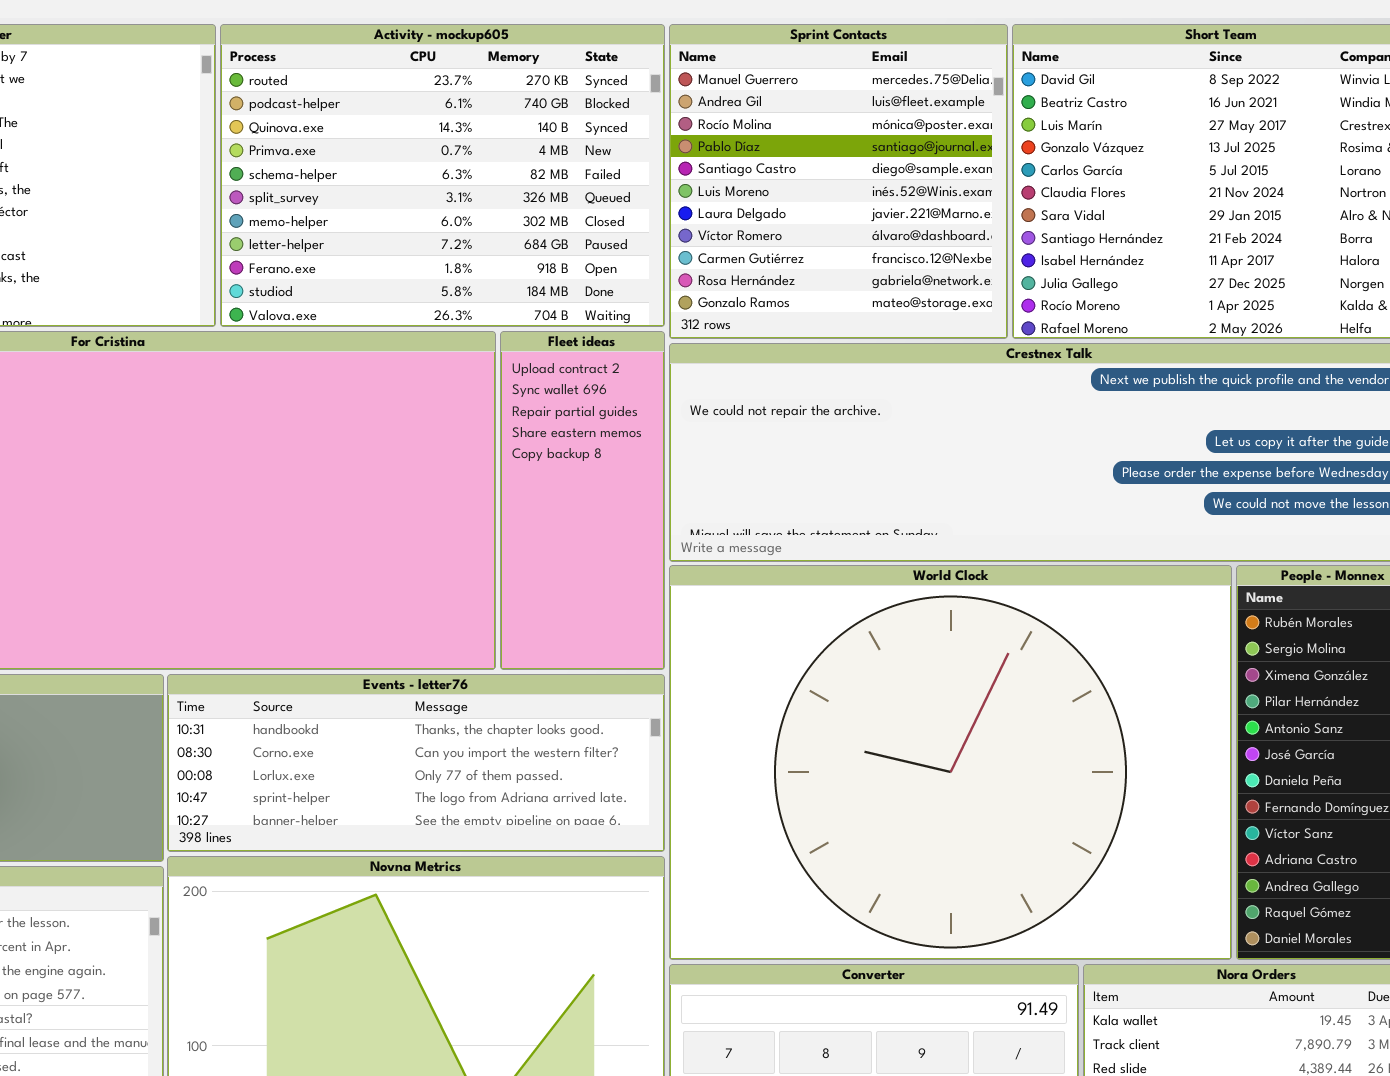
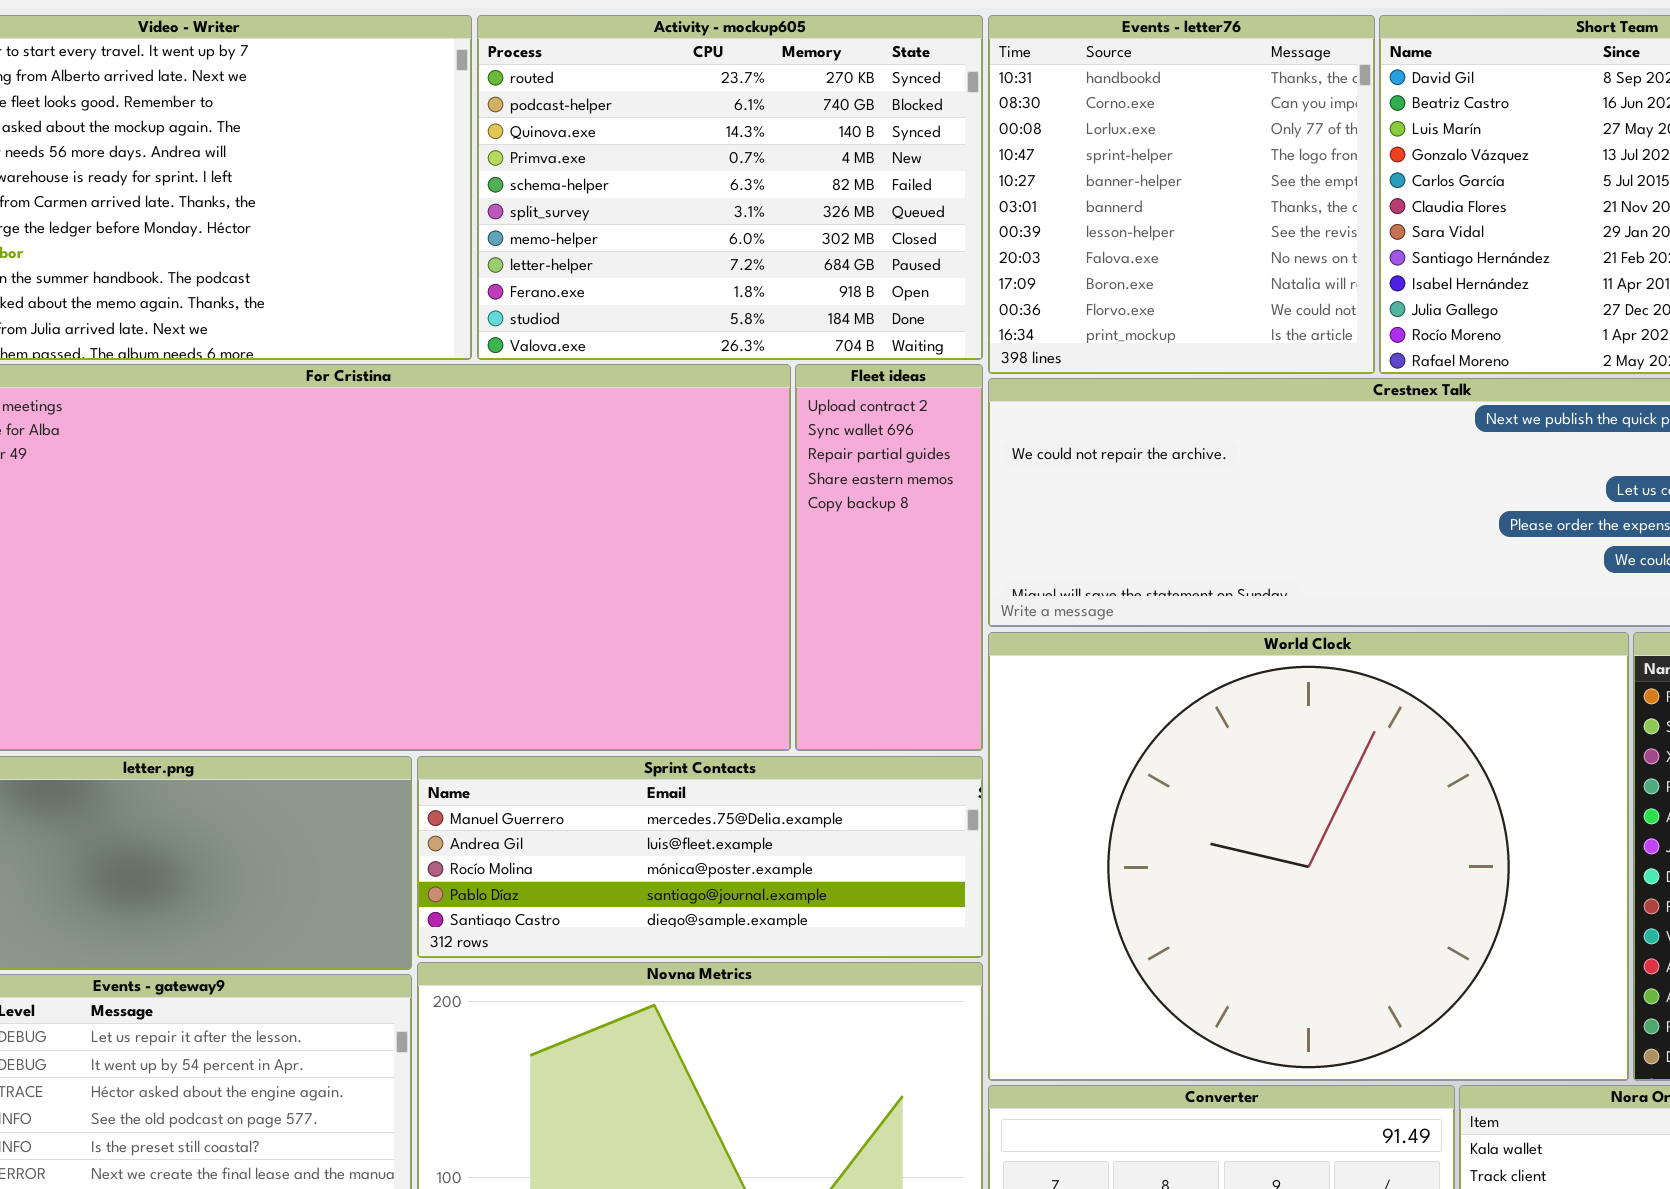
Sprint Contacts: [669,24,1008,339] -> [417,756,983,958], moved, resized
Events - letter76: [167,674,665,852] -> [988,15,1375,374], moved, resized

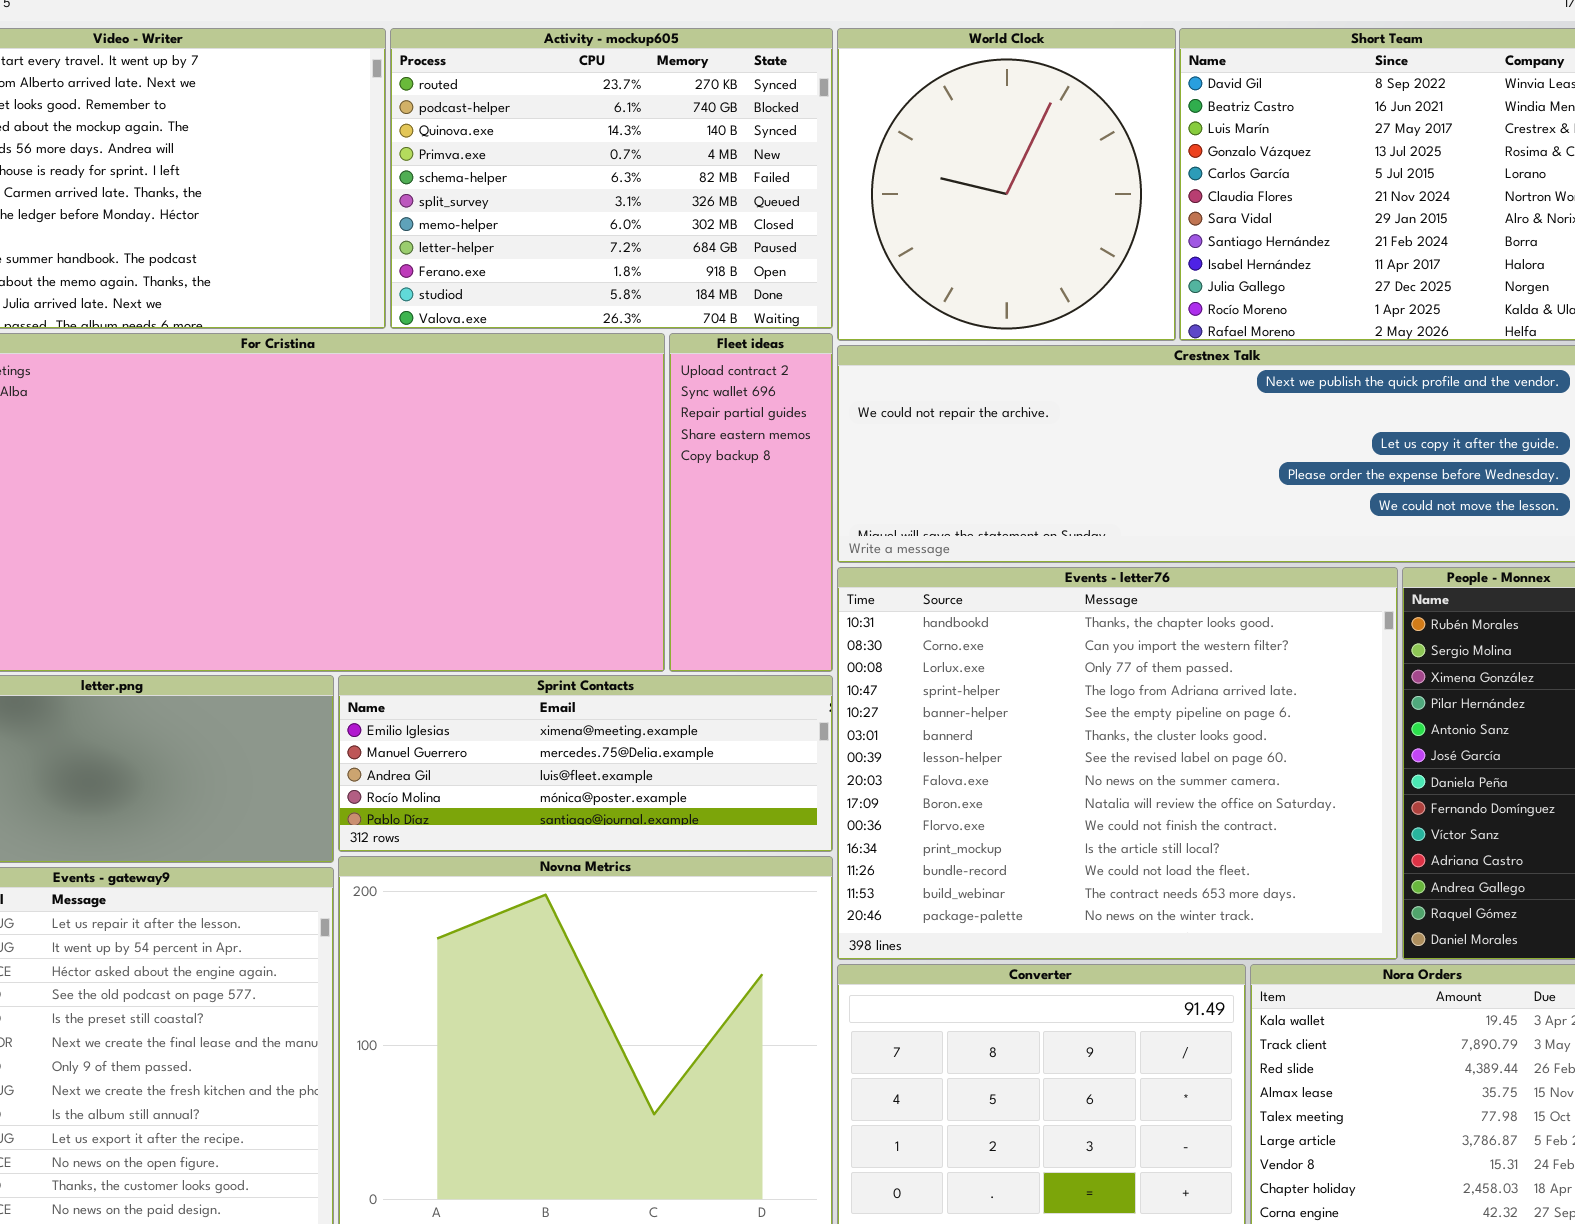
Events - letter76: [988,15,1375,374] -> [837,567,1398,960], moved, resized
World Clock: [988,632,1629,1081] -> [837,28,1176,341], moved, resized
Sprint Contacts: [417,756,983,958] -> [338,675,833,852], scrolled up 1 row

